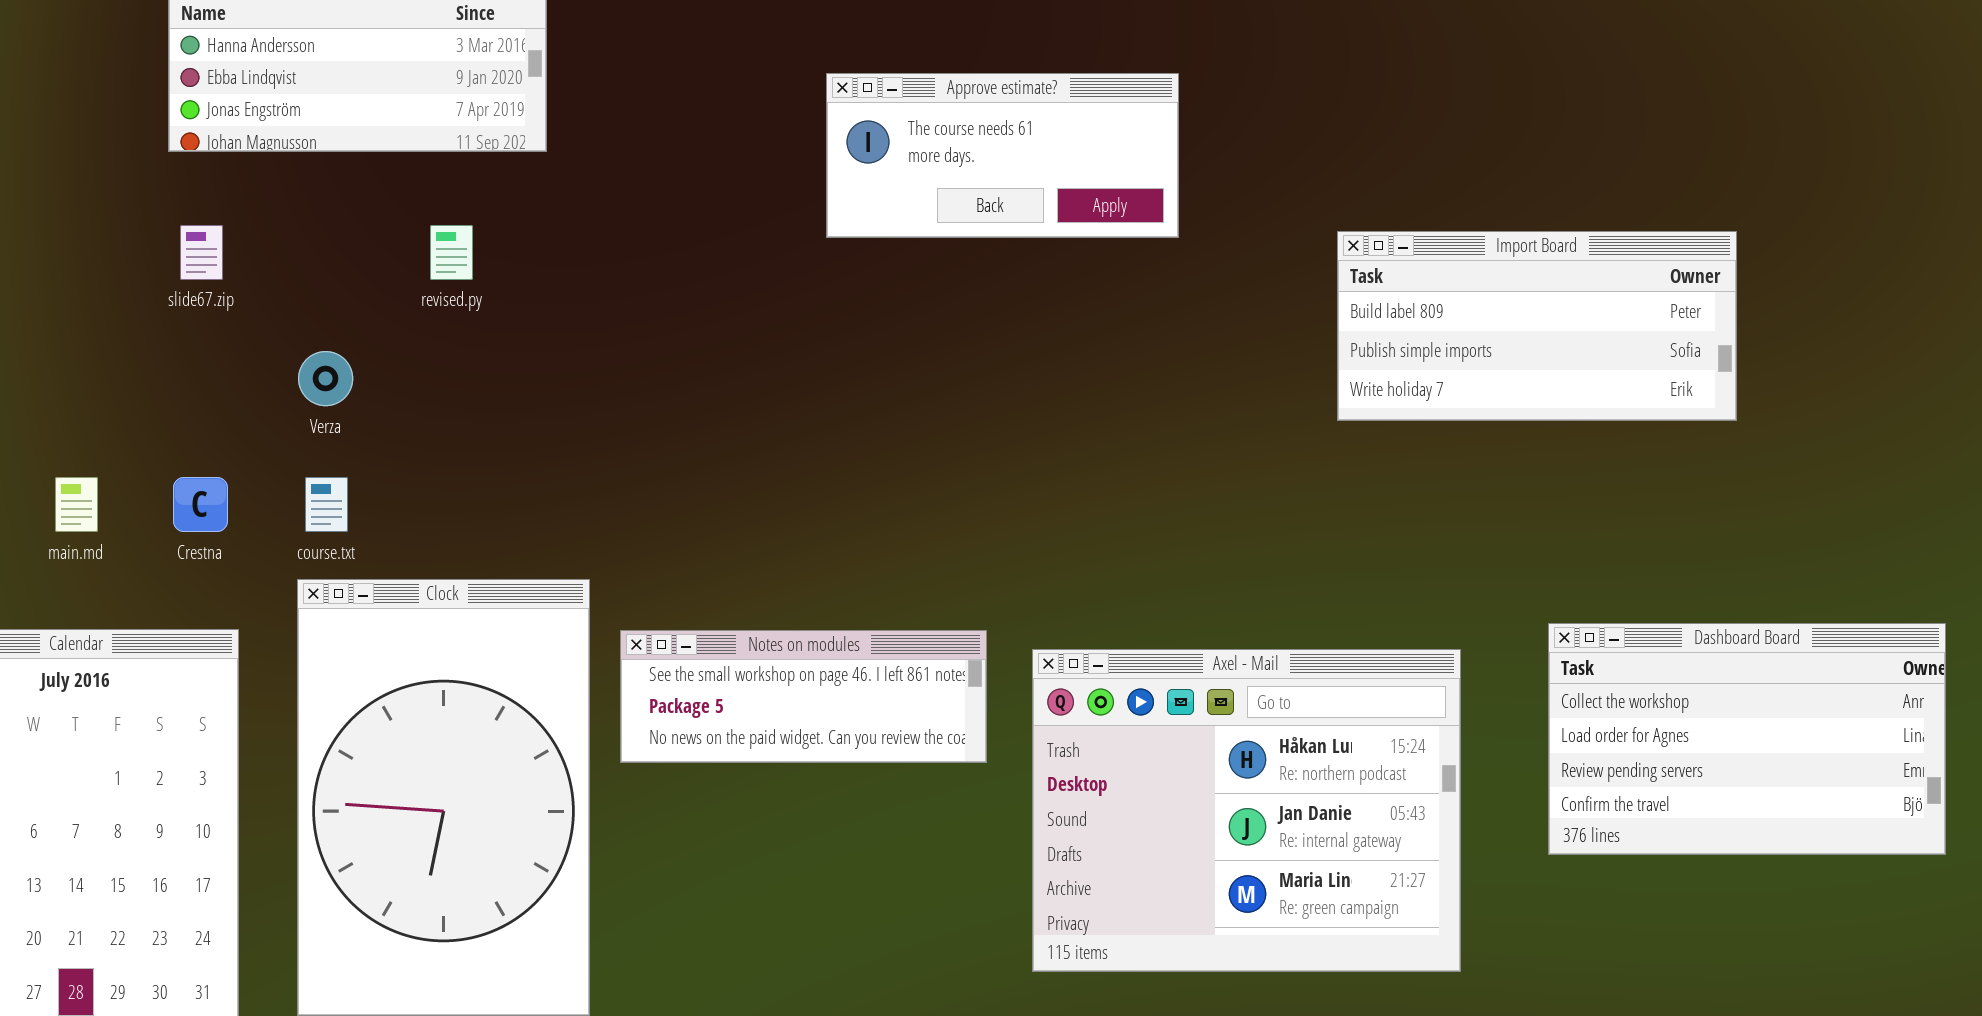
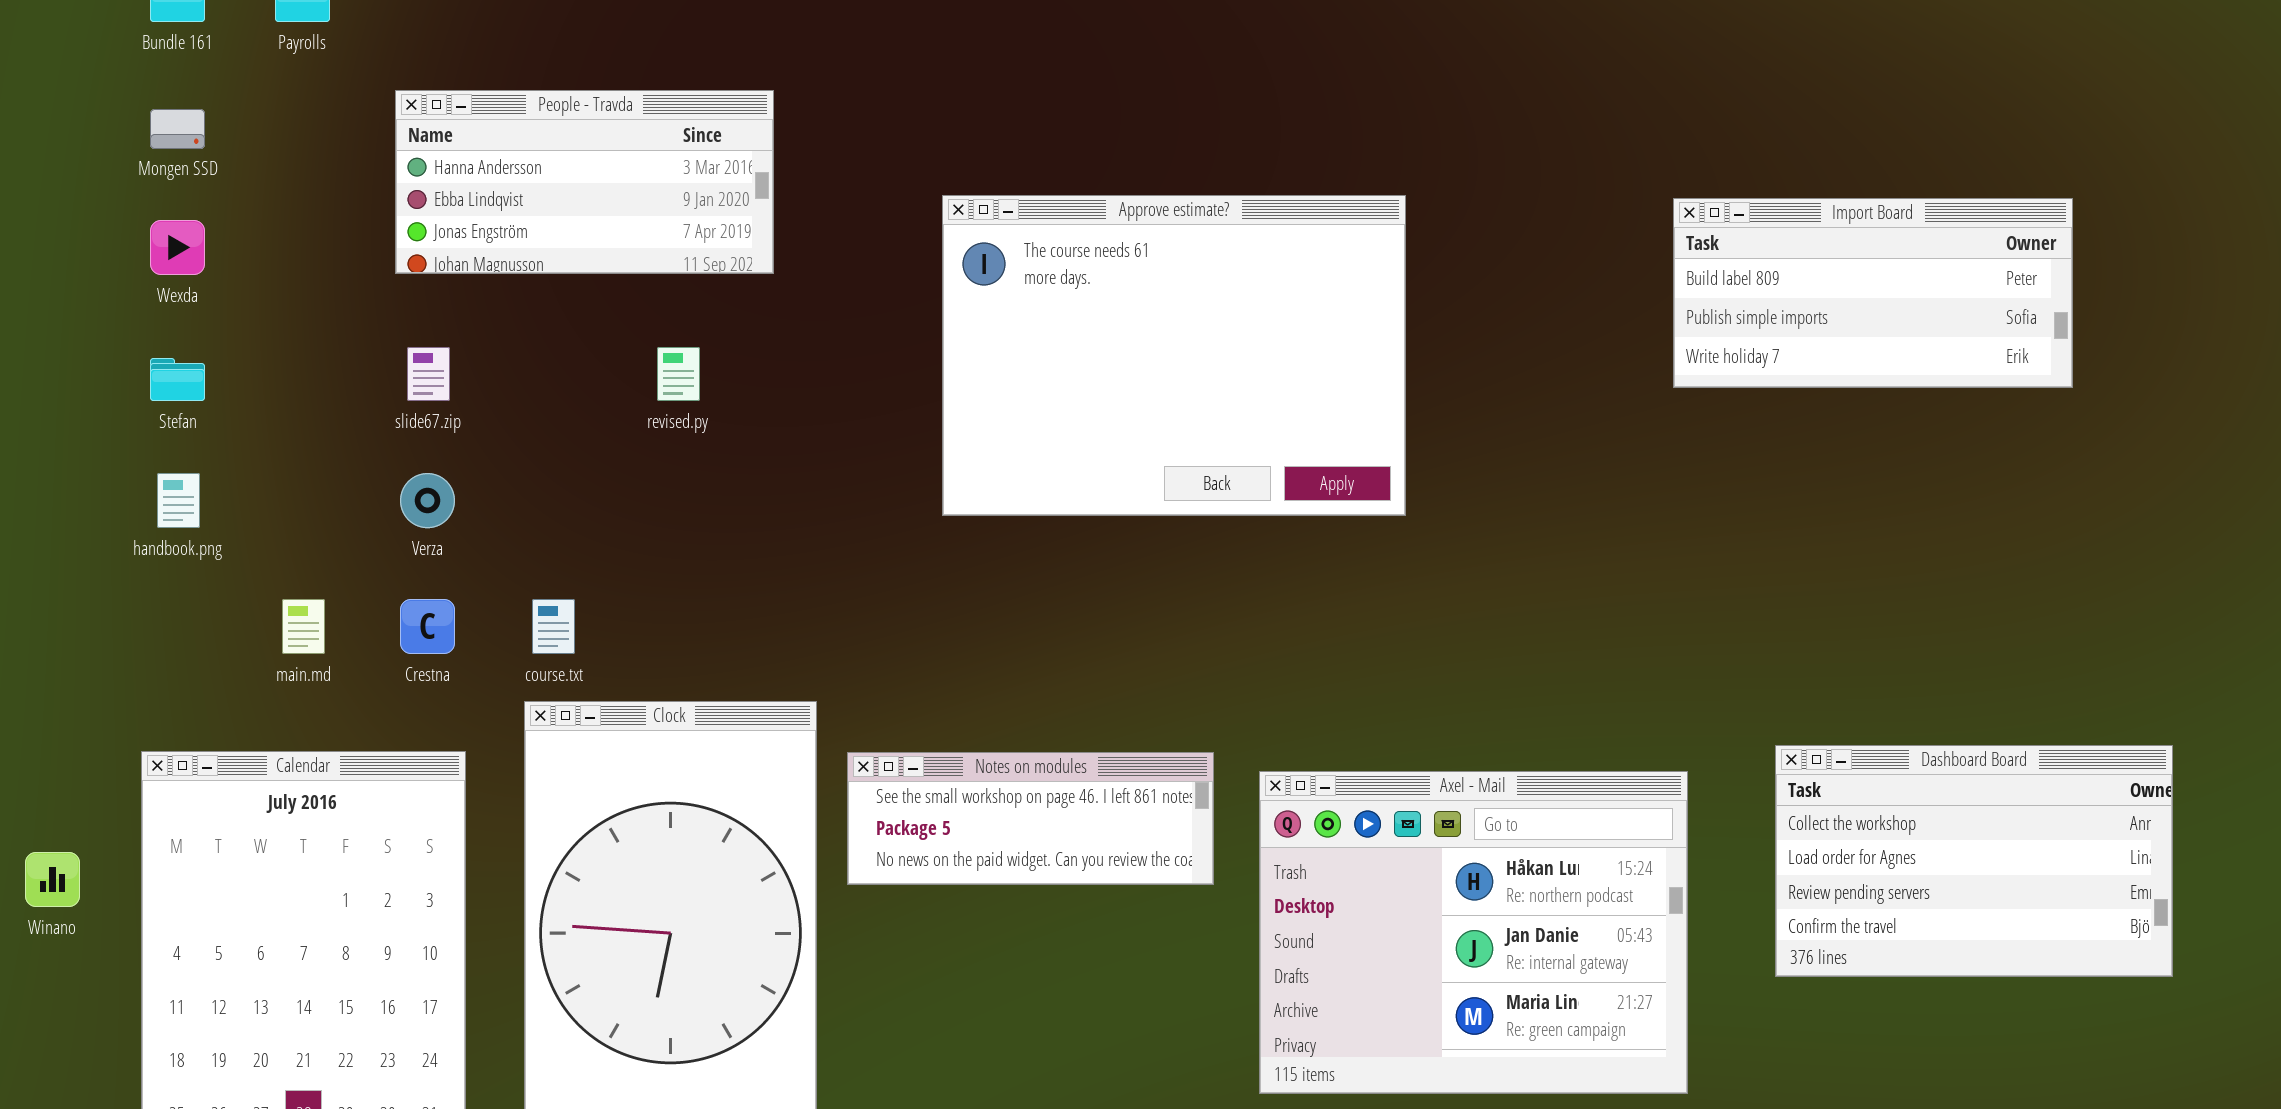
Approve estimate?: [826,73,1179,238] -> [942,195,1406,516], resized
Import Board: [1337,231,1737,421] -> [1673,198,2073,388], moved
Verza: [298,351,353,406] -> [400,473,455,528], moved

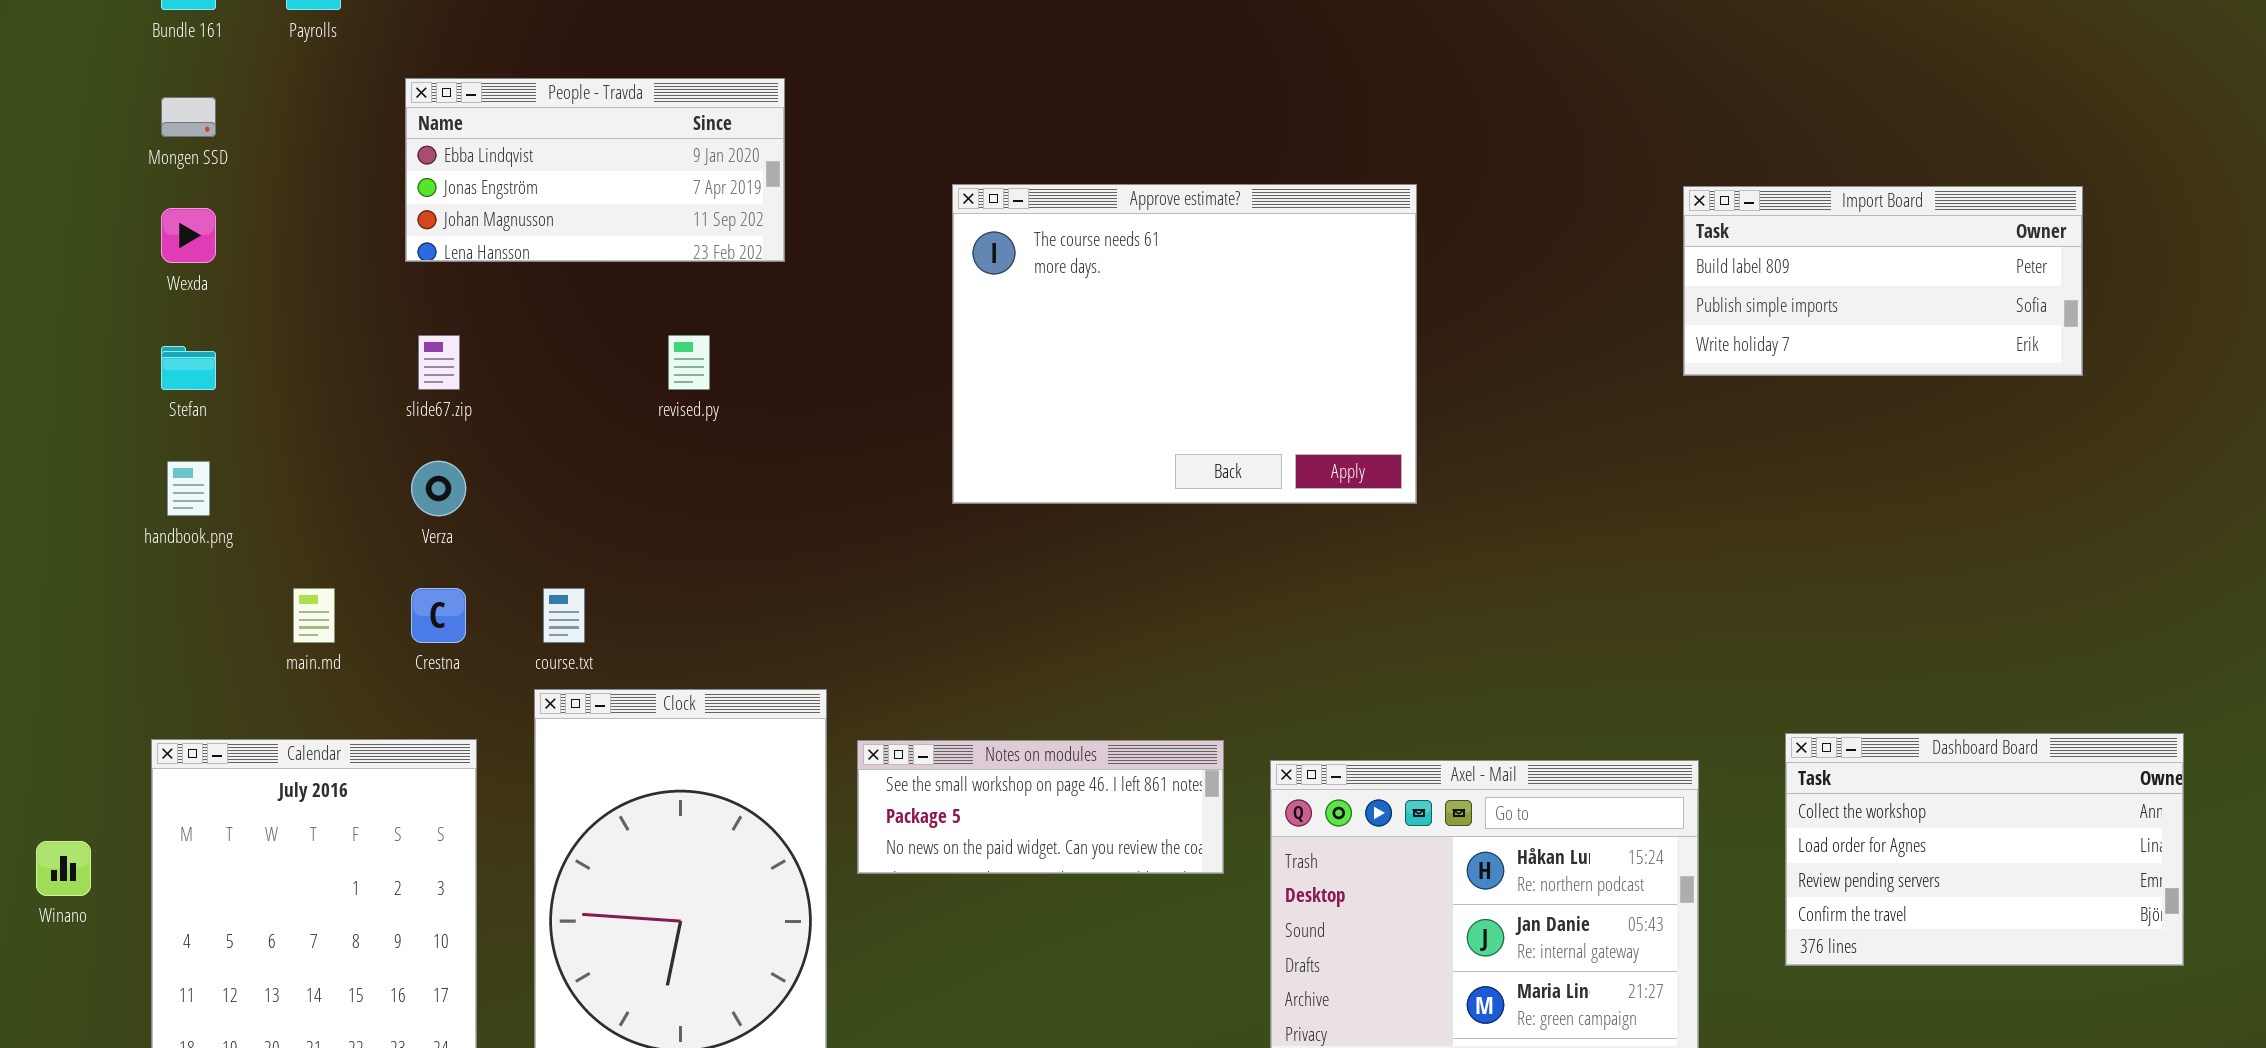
People - Travda: [395,90,774,274] -> [405,78,785,262], scrolled down 1 row

